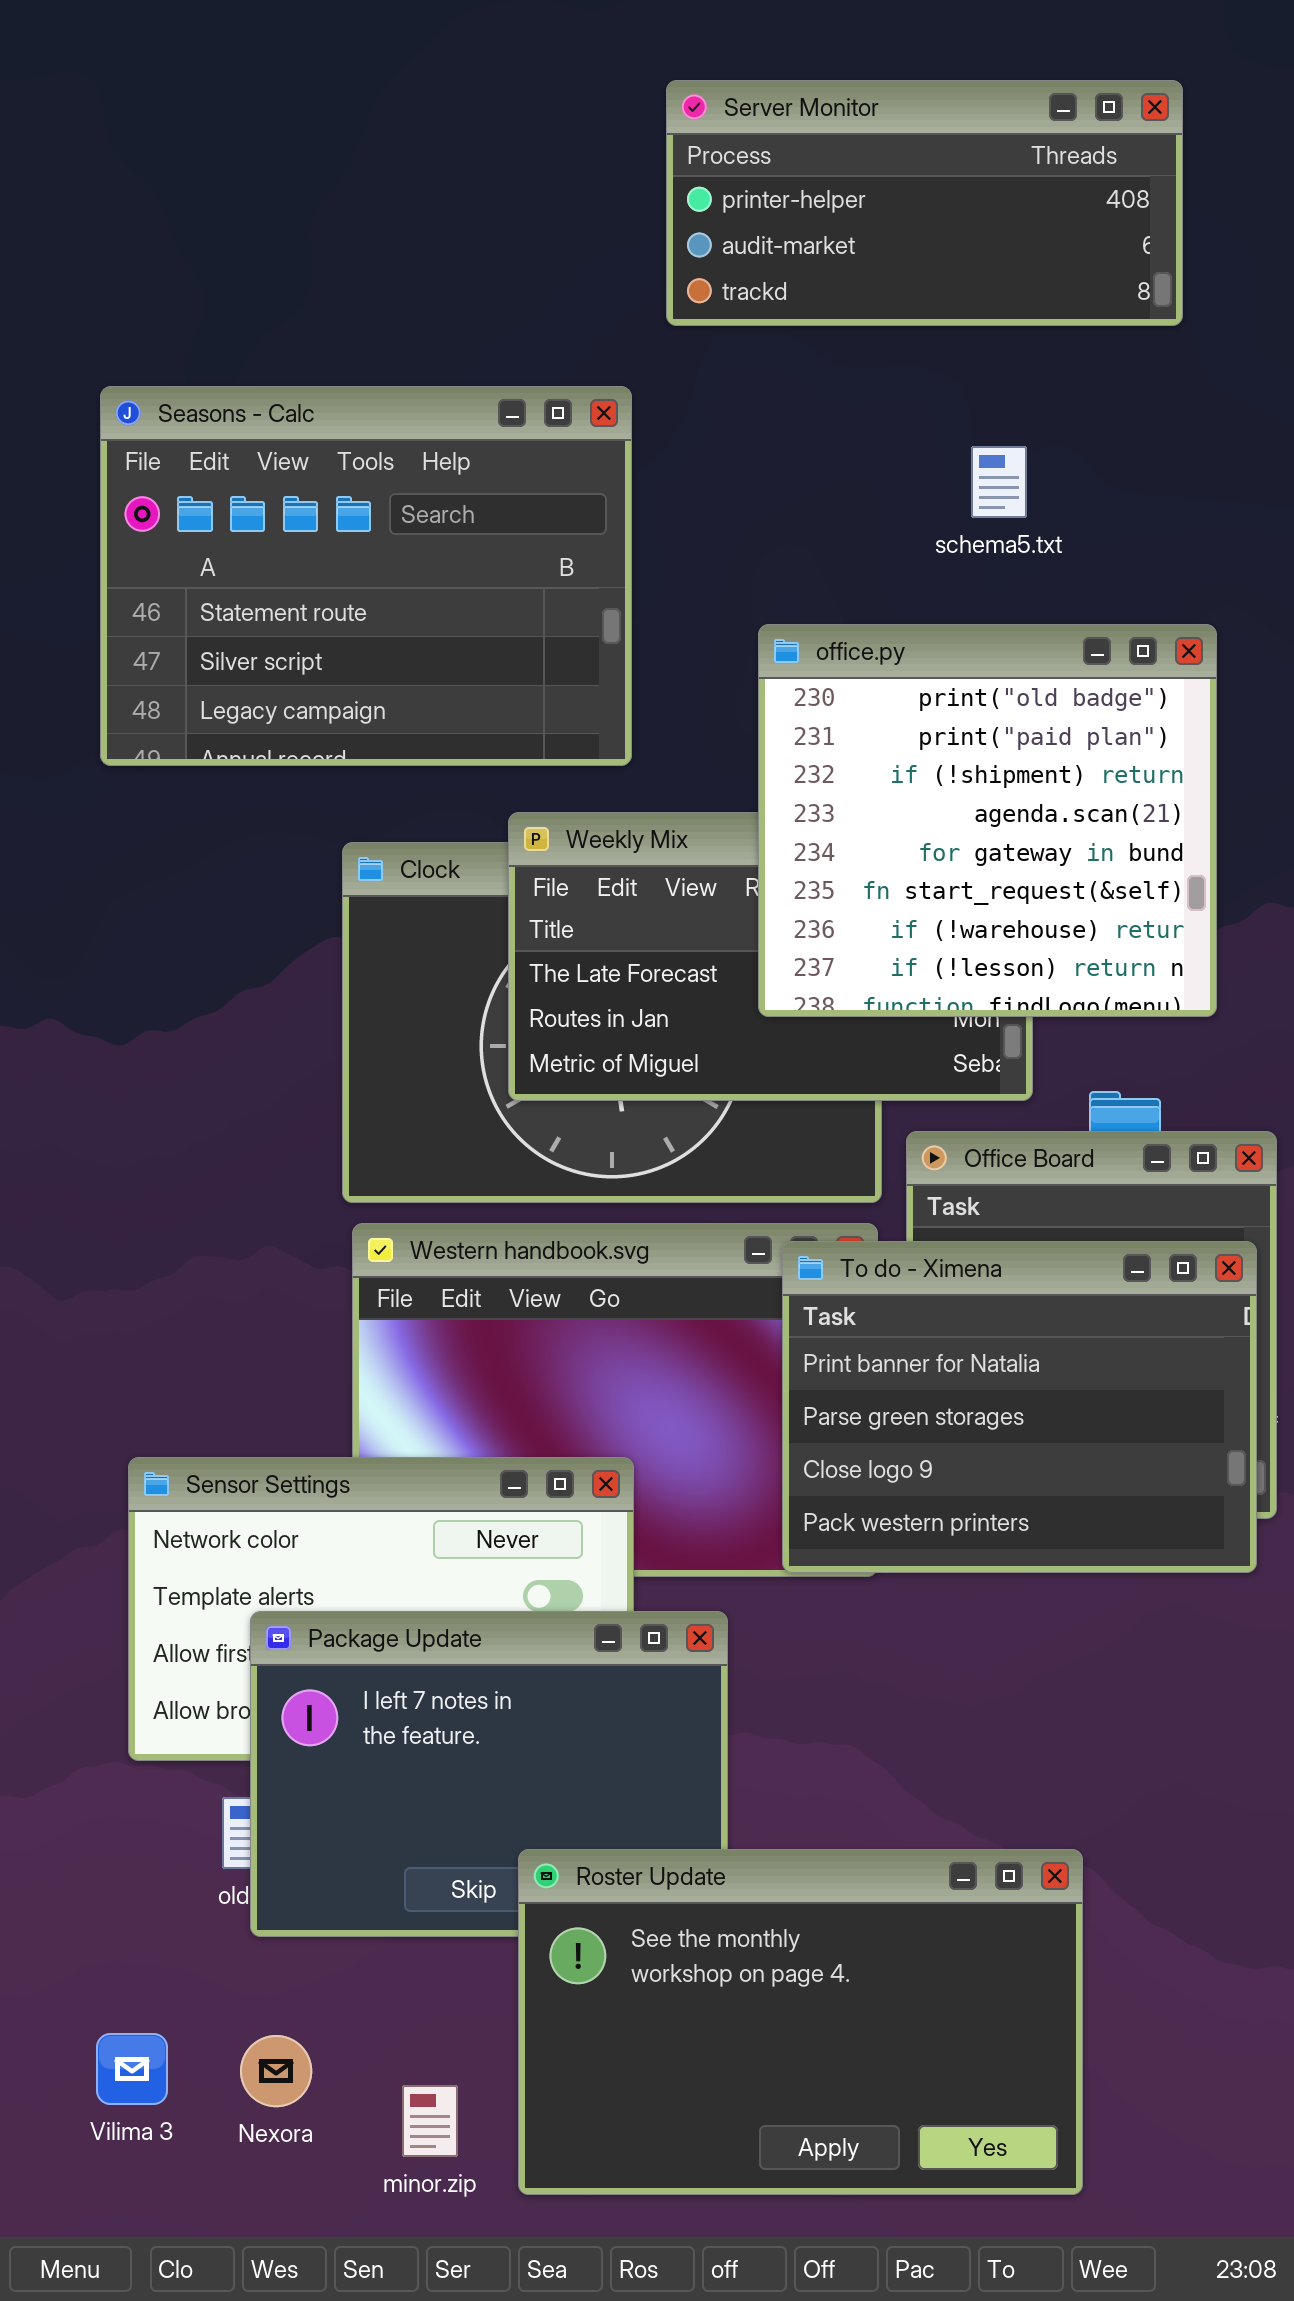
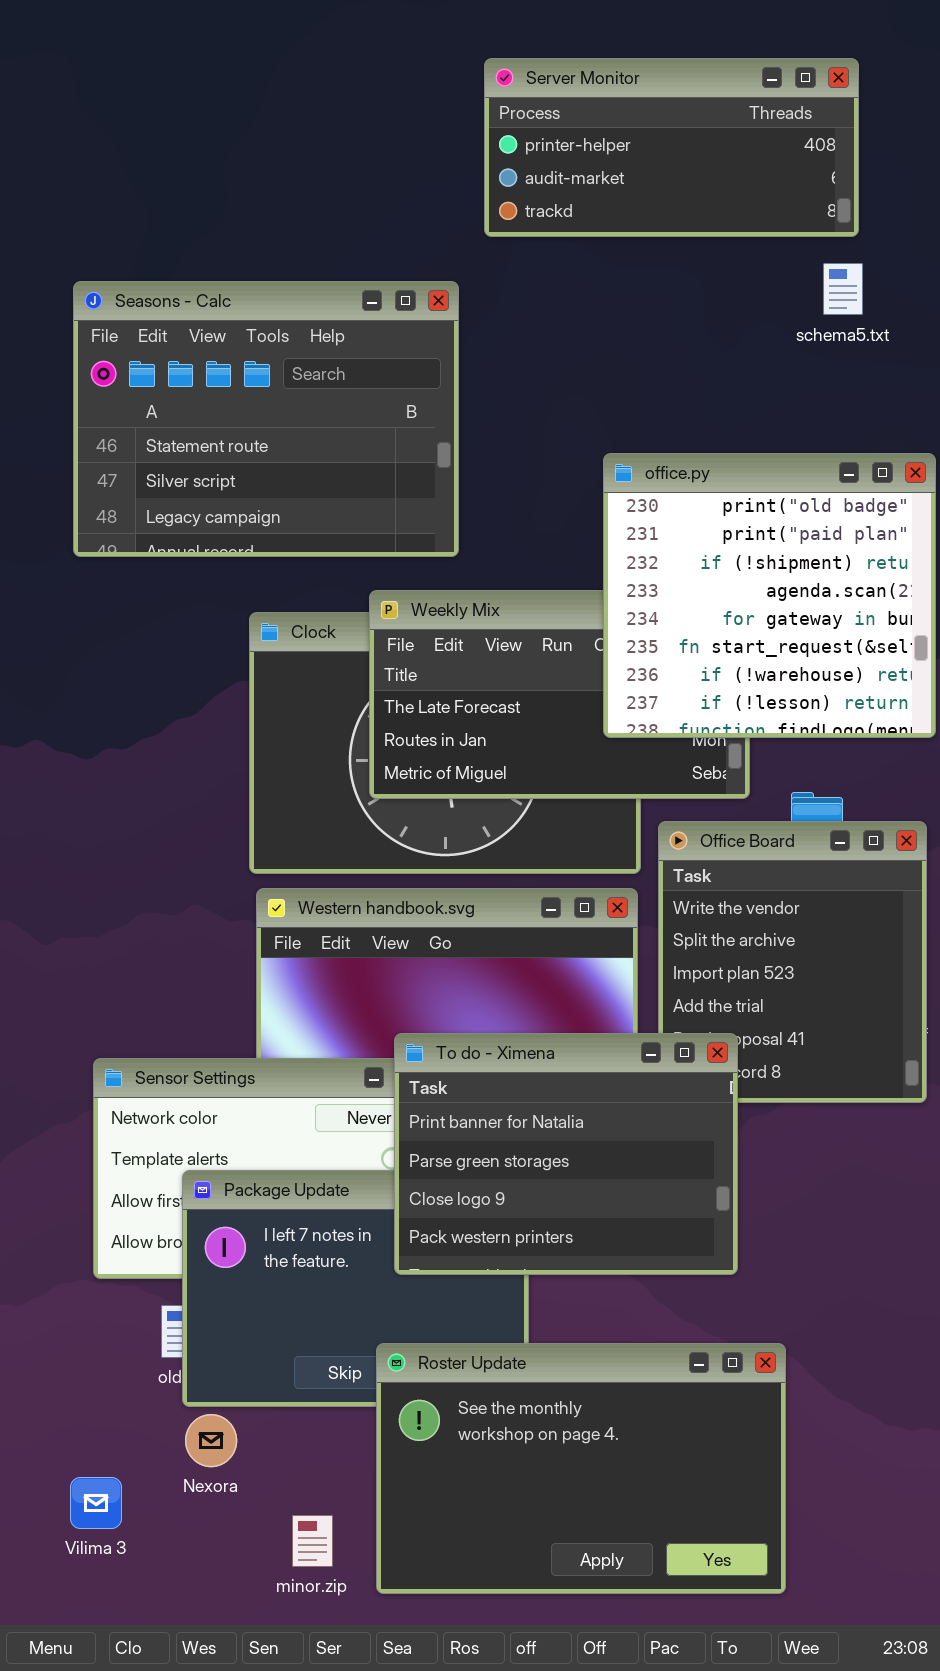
schema5.txt: [971,446,1027,518] -> [823,263,863,315], moved
office.py: [758,624,1217,1017] -> [603,453,936,738], moved
To do - Ximena: [782,1241,1257,1573] -> [394,1033,738,1275], moved
Nexora: [240,2035,312,2107] -> [185,1414,237,1467], moved

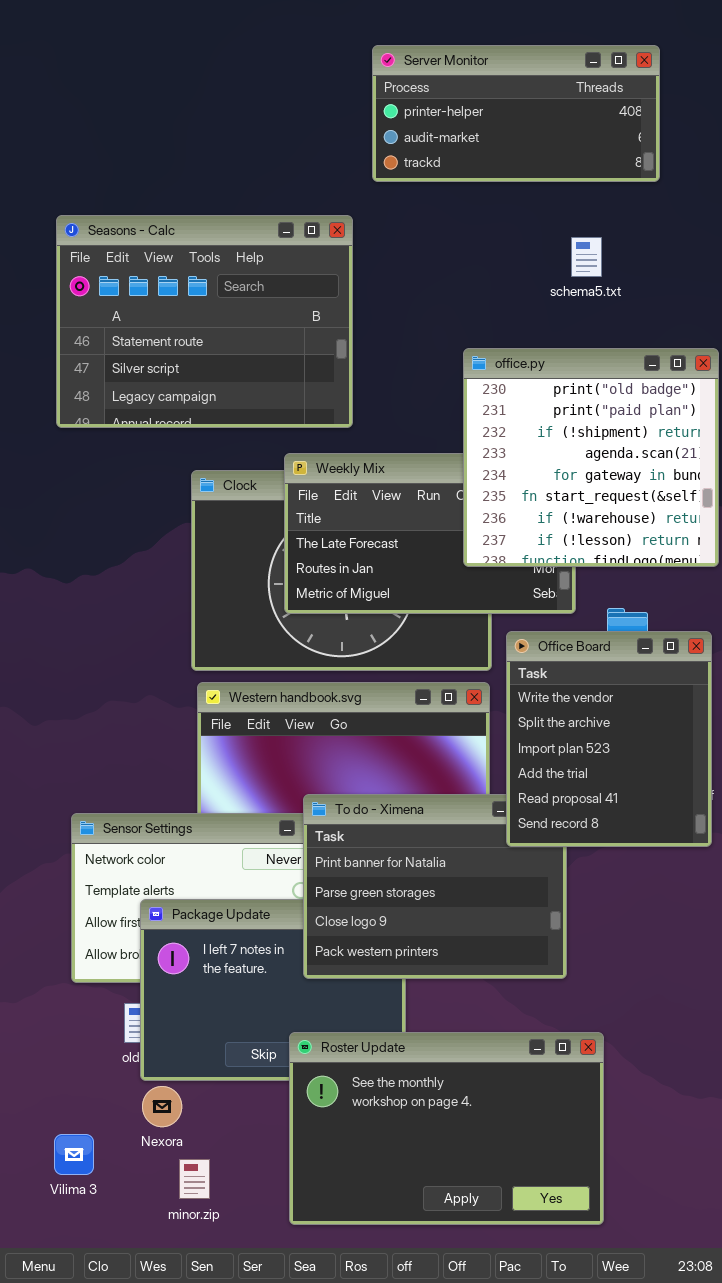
schema5.txt: [823,263,863,315] -> [571,237,602,277], moved
Office Board: [658,821,927,1103] -> [506,631,712,847], raised
minor.zip: [292,1515,333,1567] -> [179,1159,210,1199], moved

